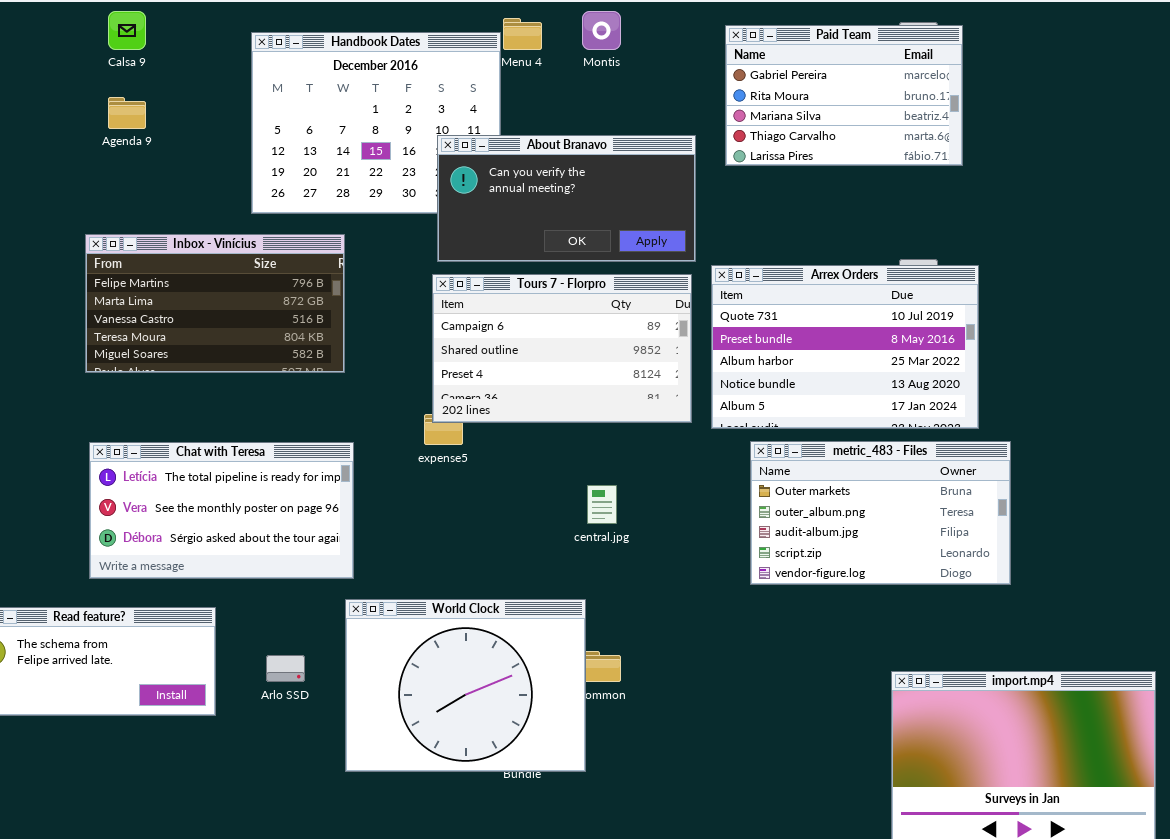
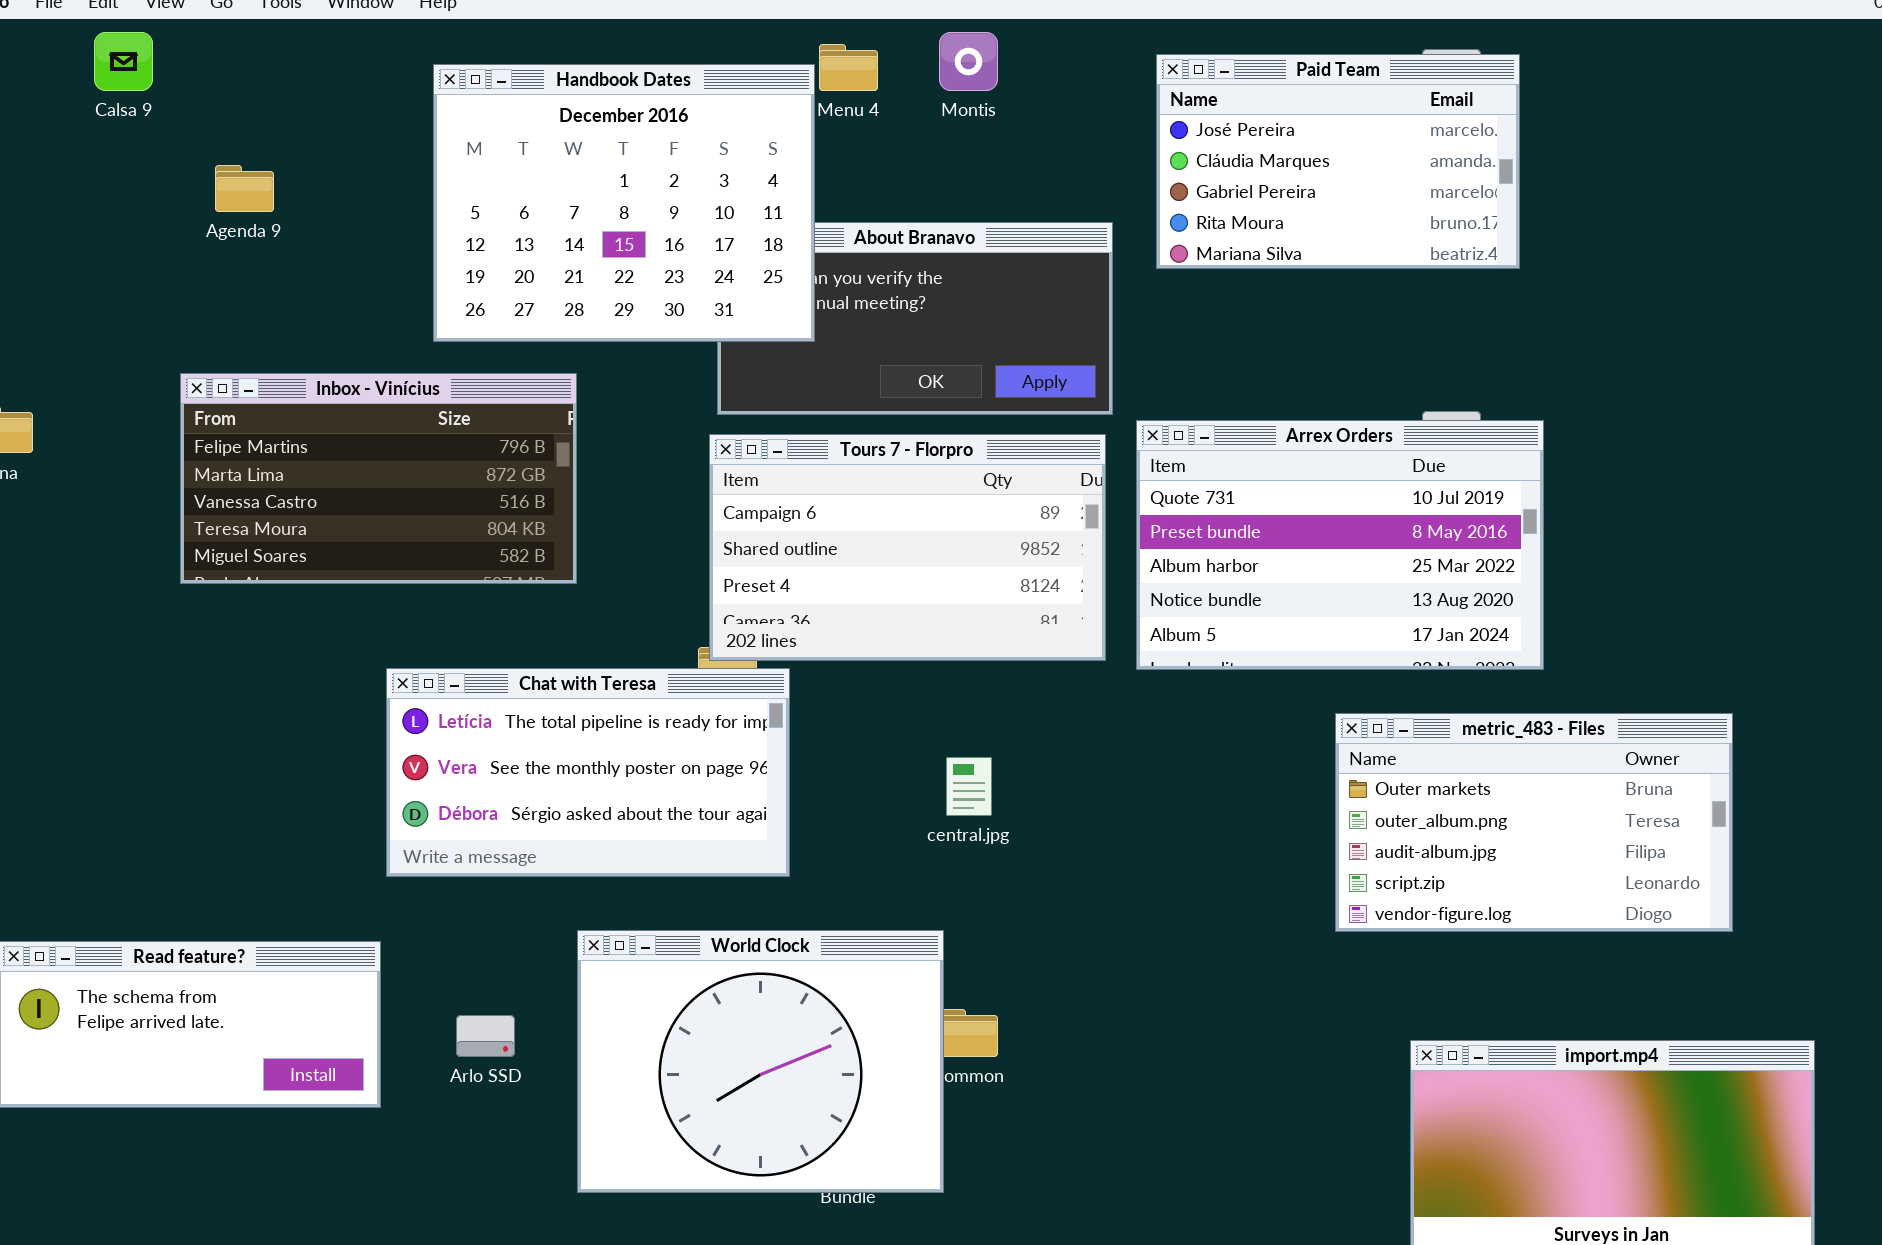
Calsa 9: [108,11,146,50] -> [94,32,153,91], moved
Paid Team: [725,25,963,166] -> [1156,54,1520,269], scrolled up 2 rows
Handbook Dates: [251,32,501,214] -> [433,64,815,342], raised
metric_483 - Files: [750,441,1011,585] -> [1335,713,1733,932], moved
Chat with Teresa: [89,442,354,579] -> [386,668,790,877], moved

